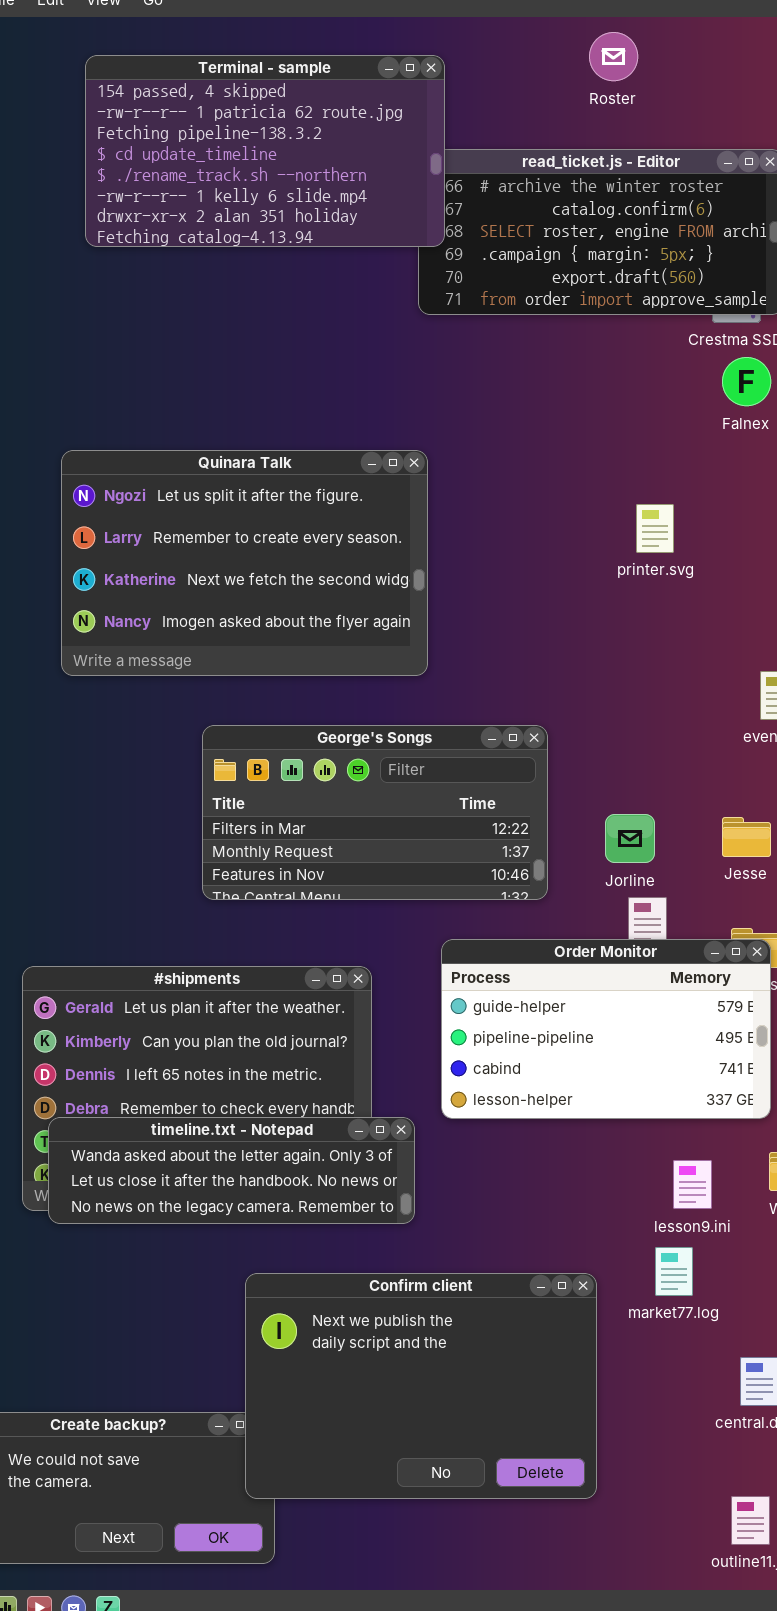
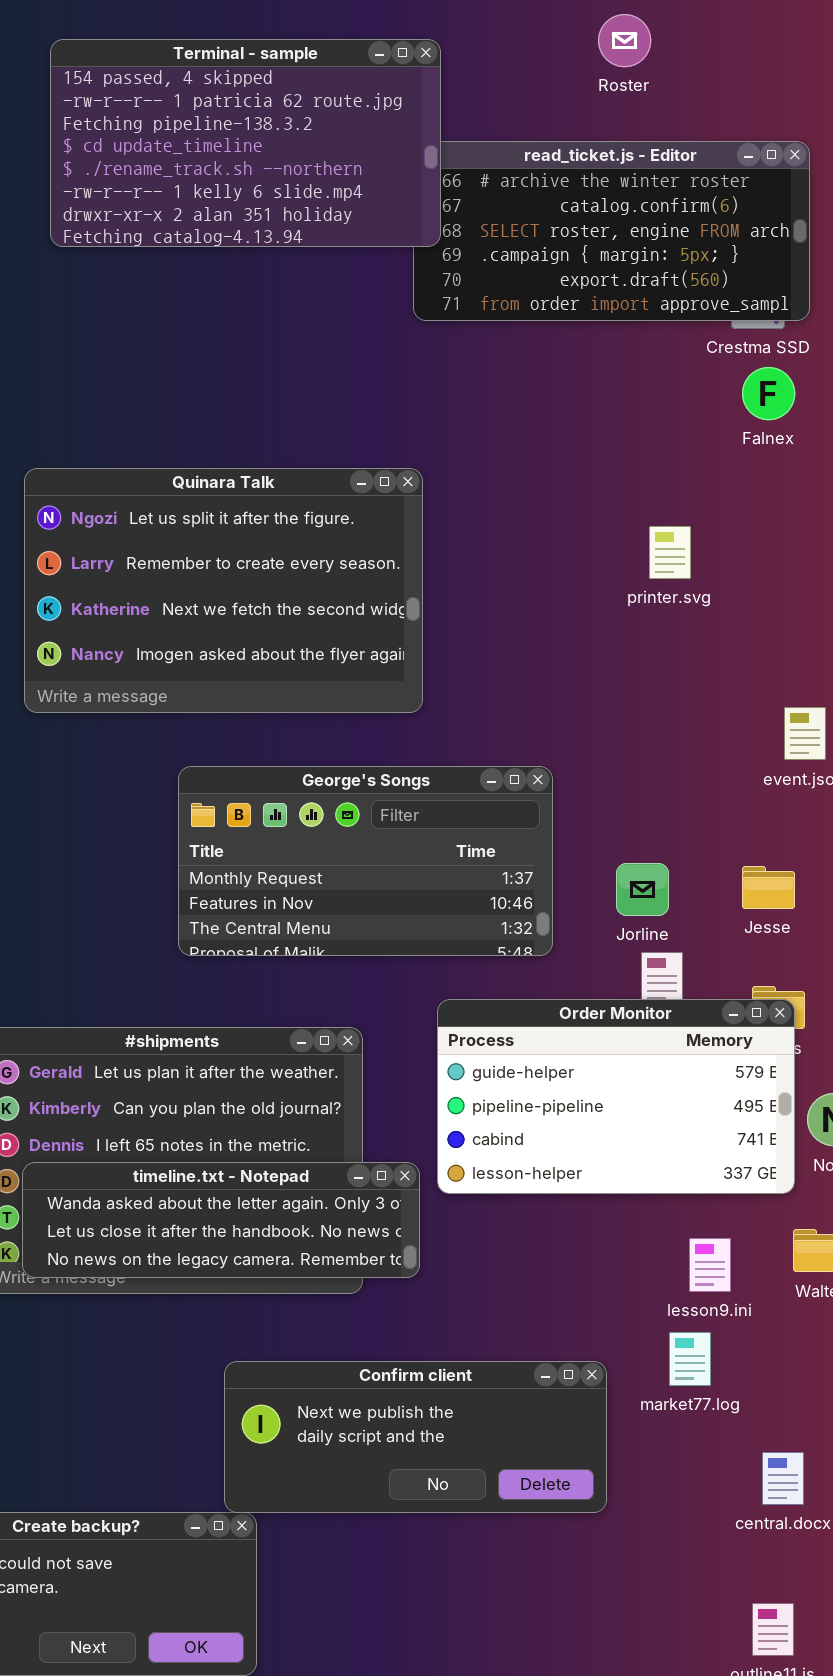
George's Songs: [202,725,548,900] -> [178,766,553,956], scrolled down 1 row
timeline.txt - Notepad: [48,1117,415,1224] -> [22,1162,420,1278], moved
Confirm client: [245,1273,597,1499] -> [224,1361,607,1513], resized

